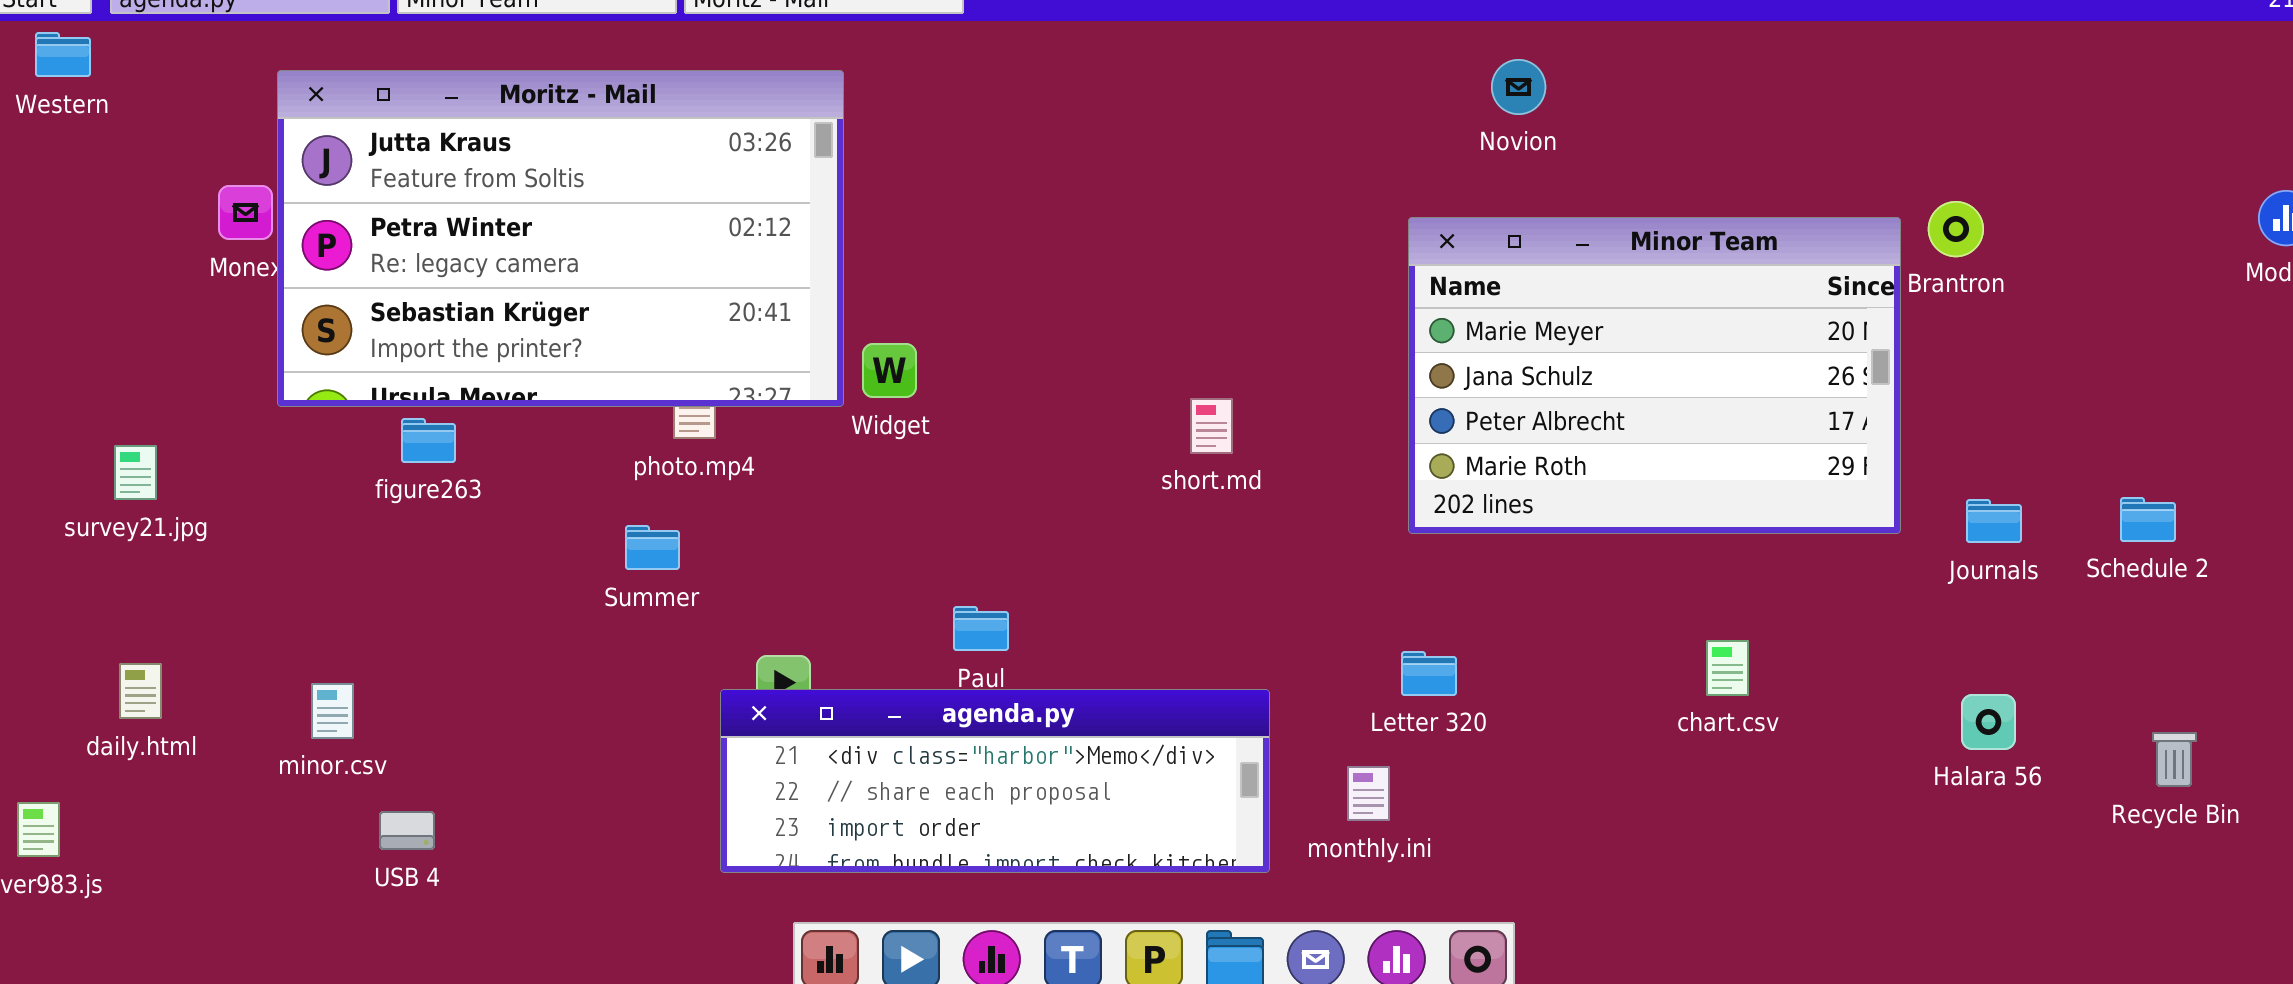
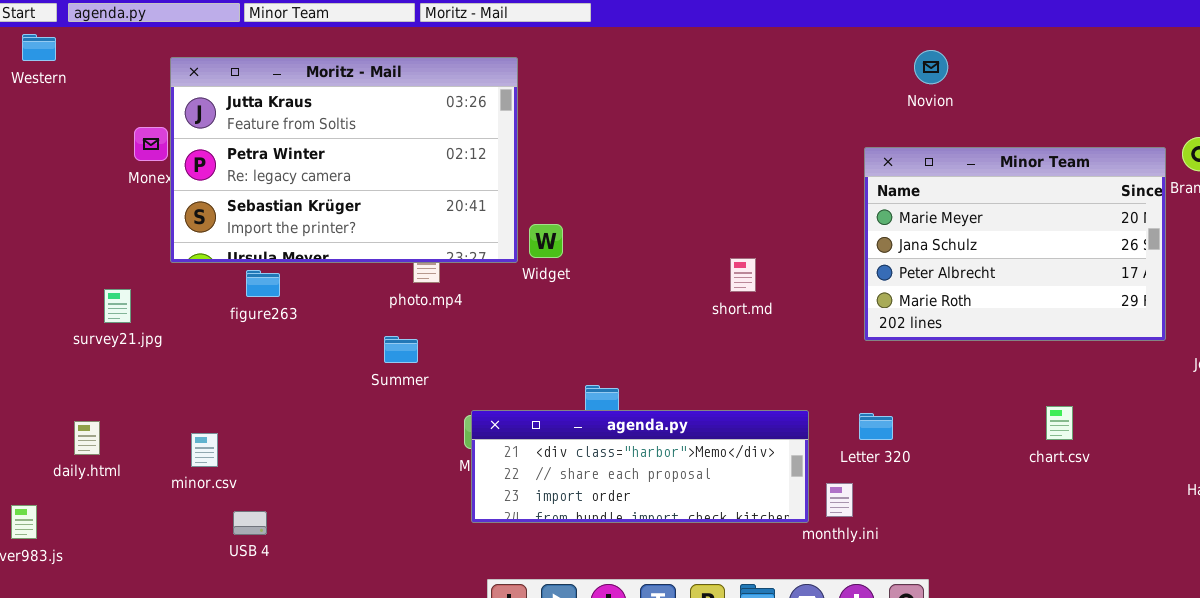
survey21.jpg: [114,445,157,500] -> [104,289,131,323], moved
agenda.py: [720,689,1270,873] -> [471,410,809,523], moved

